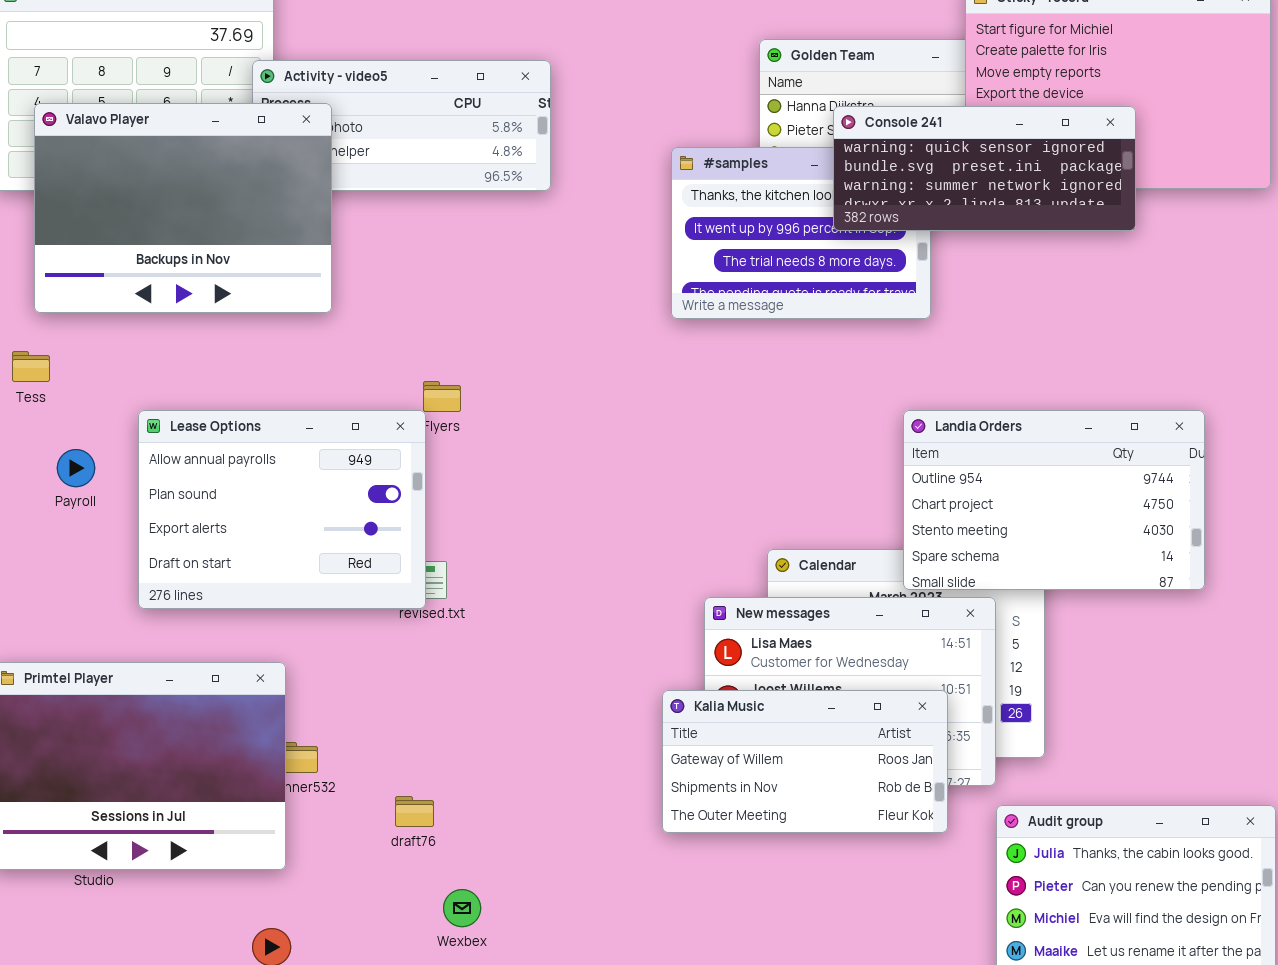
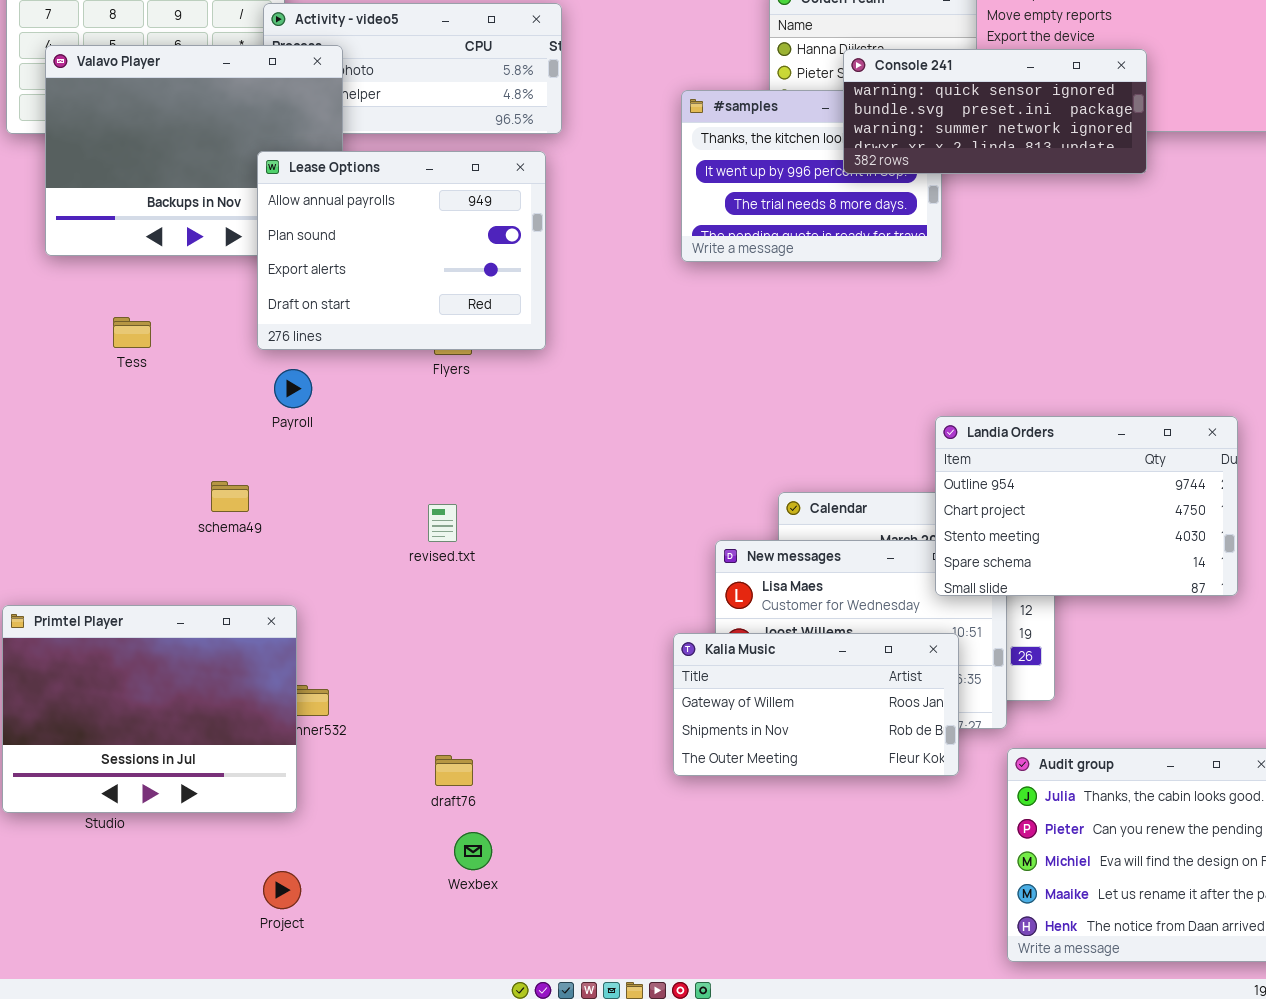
Tess: [12,351,50,382] -> [113,317,151,348], moved
Lease Options: [138,410,426,609] -> [257,151,546,350], moved
Landia Orders: [903,410,1205,590] -> [935,416,1238,596], moved
Payroll: [57,449,95,487] -> [274,369,312,408], moved
draft76: [395,796,434,827] -> [435,755,473,786], moved

